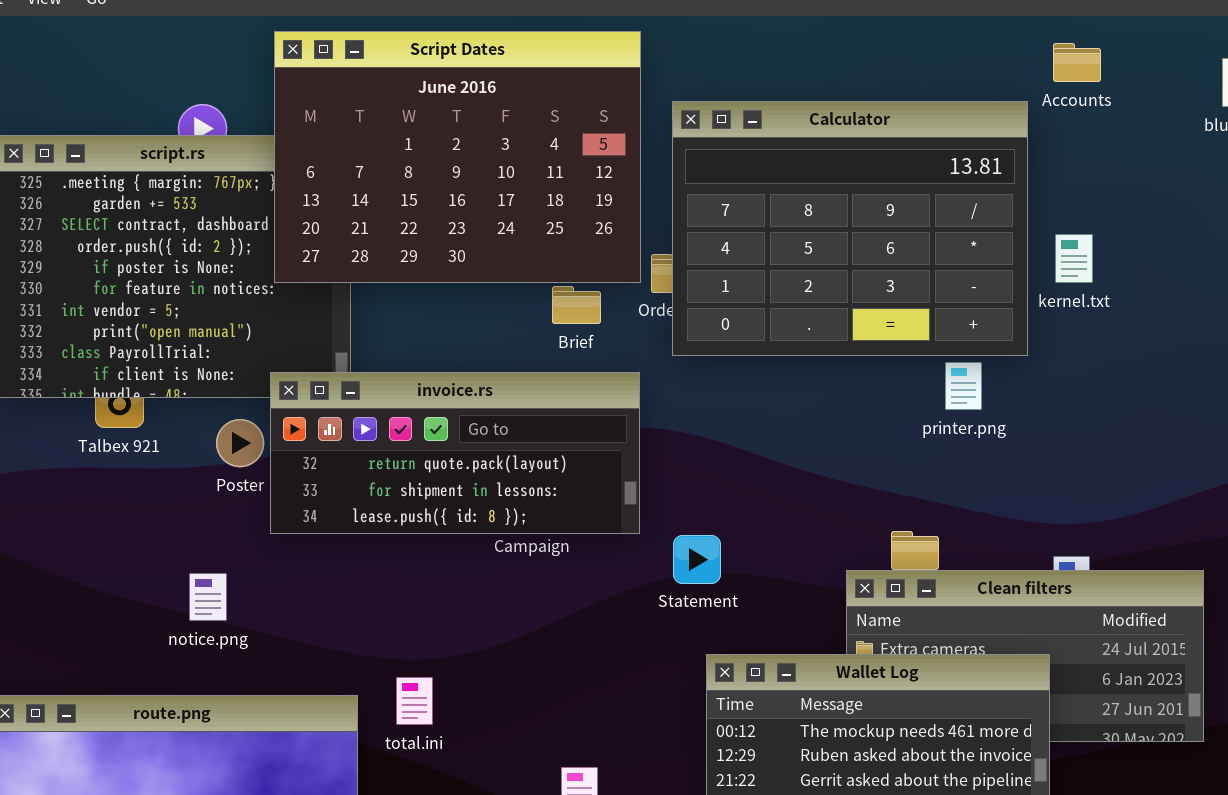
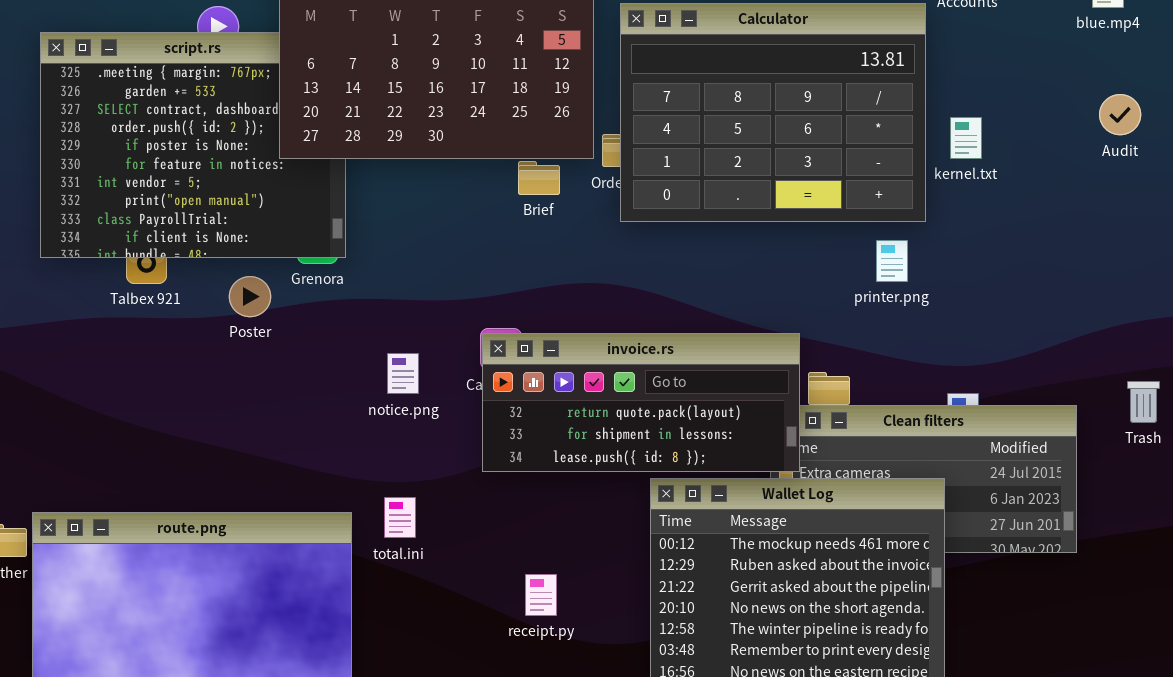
printer.png: [945,362,982,410] -> [876,240,908,282], moved
invoice.rs: [270,372,640,534] -> [482,333,800,472], moved
notice.png: [189,573,227,621] -> [387,353,419,394], moved

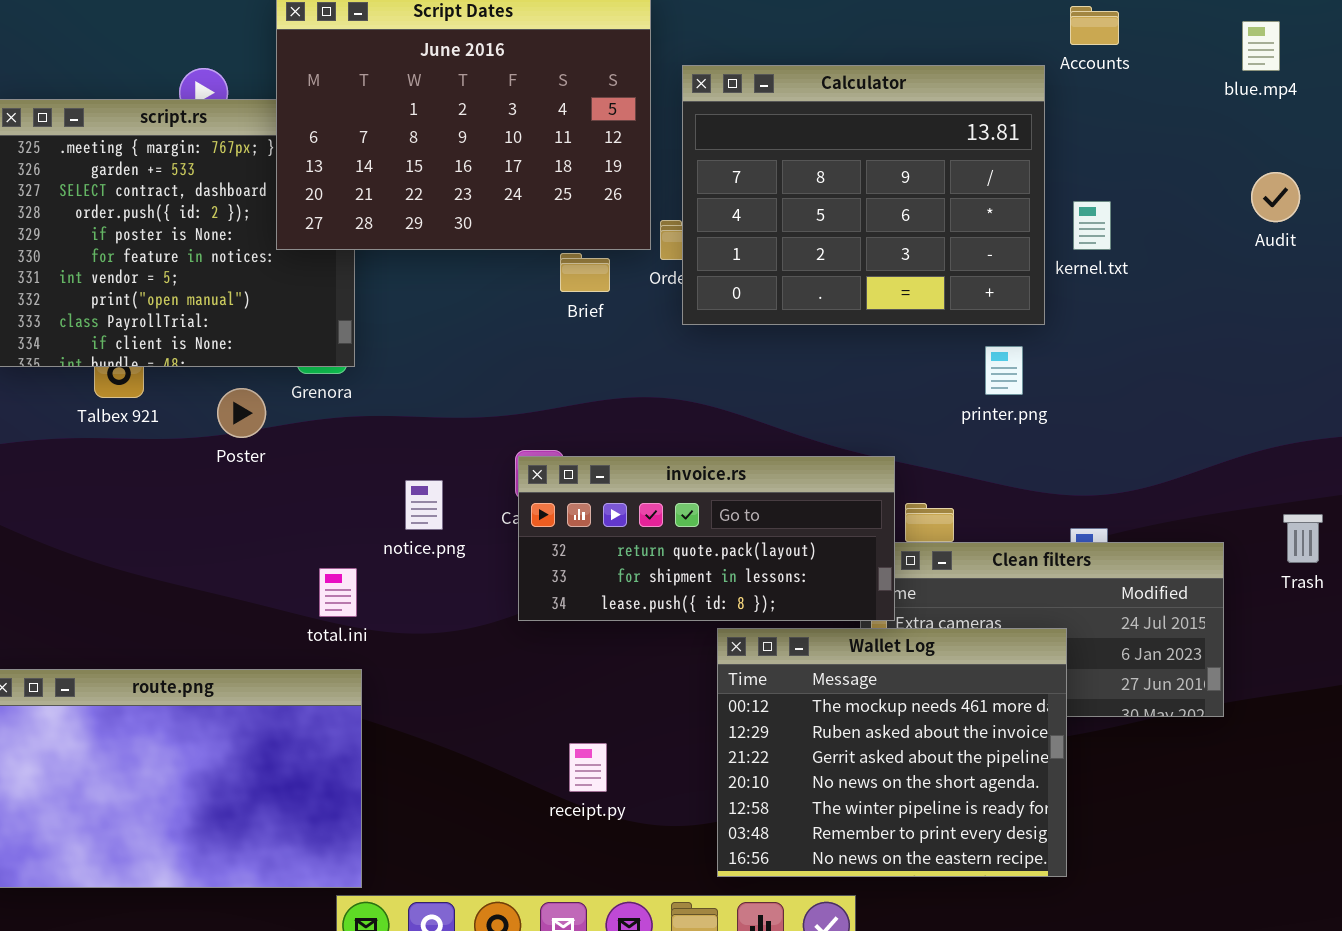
total.ini: [384,497,416,538] -> [319,568,357,617], moved

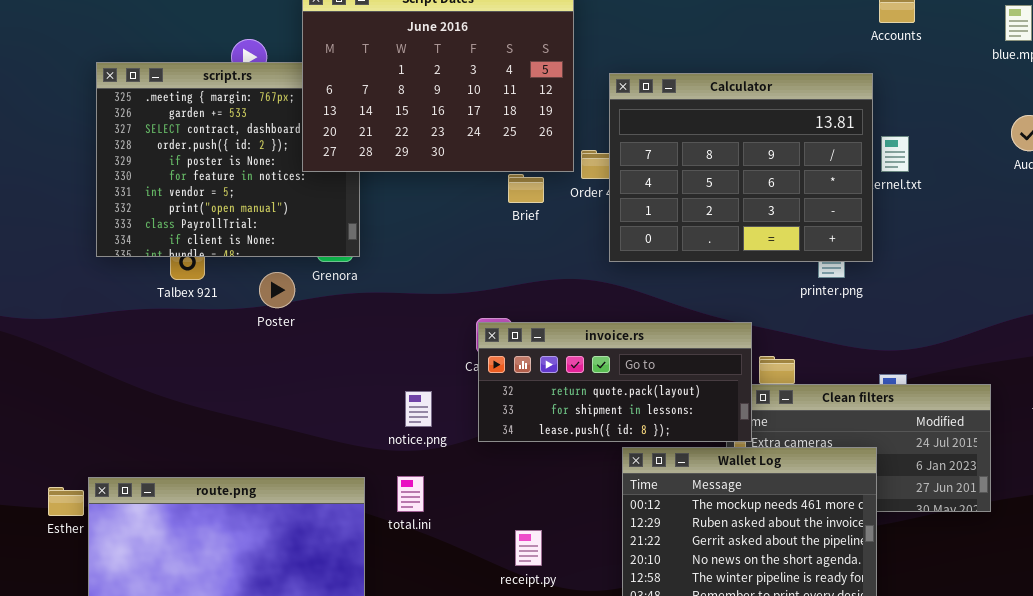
Calculator: [682,65,1045,325] -> [609,73,873,262], moved
notice.png: [405,480,443,530] -> [405,391,432,427], moved
total.ini: [319,568,357,617] -> [397,476,424,512], moved

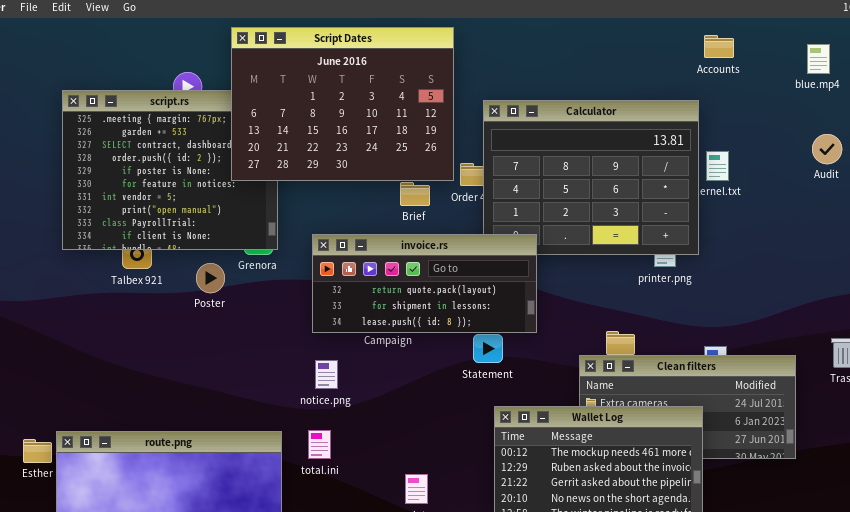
invoice.rs: [478,322,752,442] -> [312,234,537,333], moved

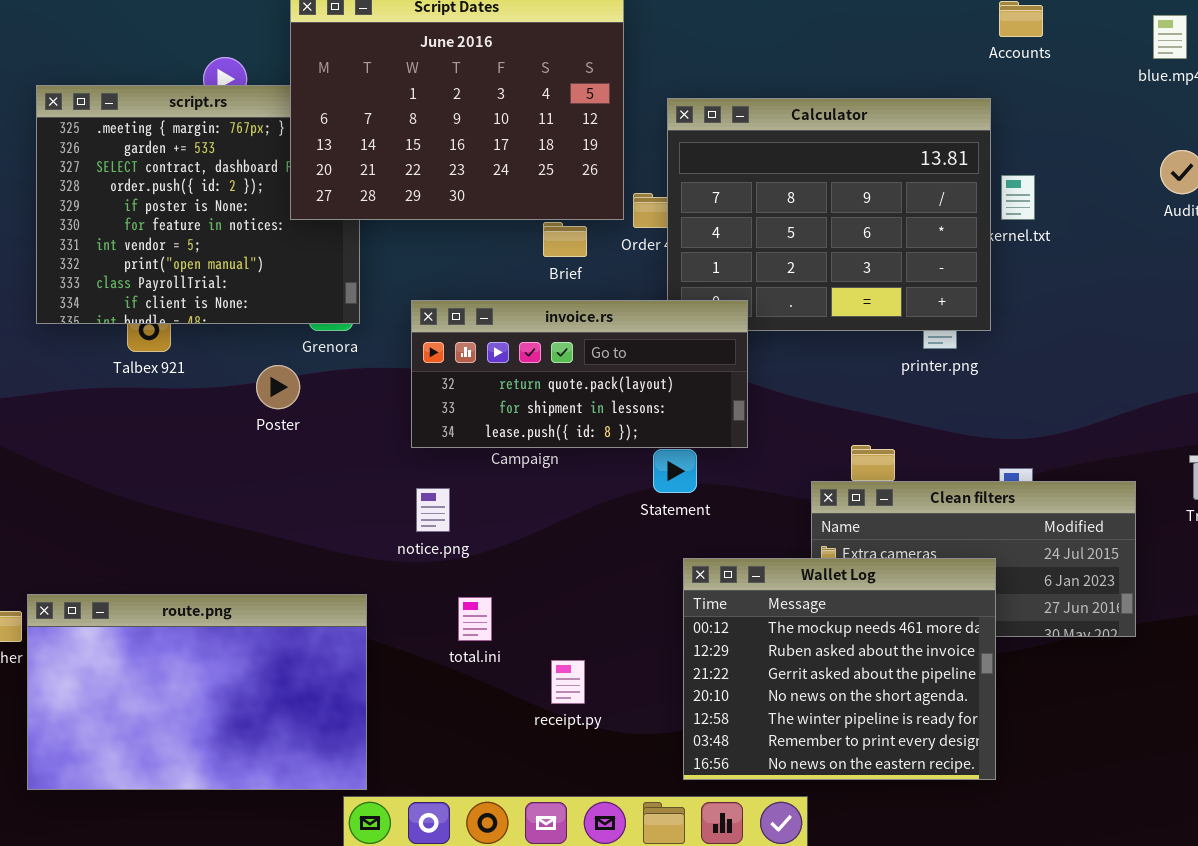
Poster: [196,263,225,293] -> [256,365,300,409], moved
total.ini: [308,430,331,459] -> [458,597,492,641], moved

